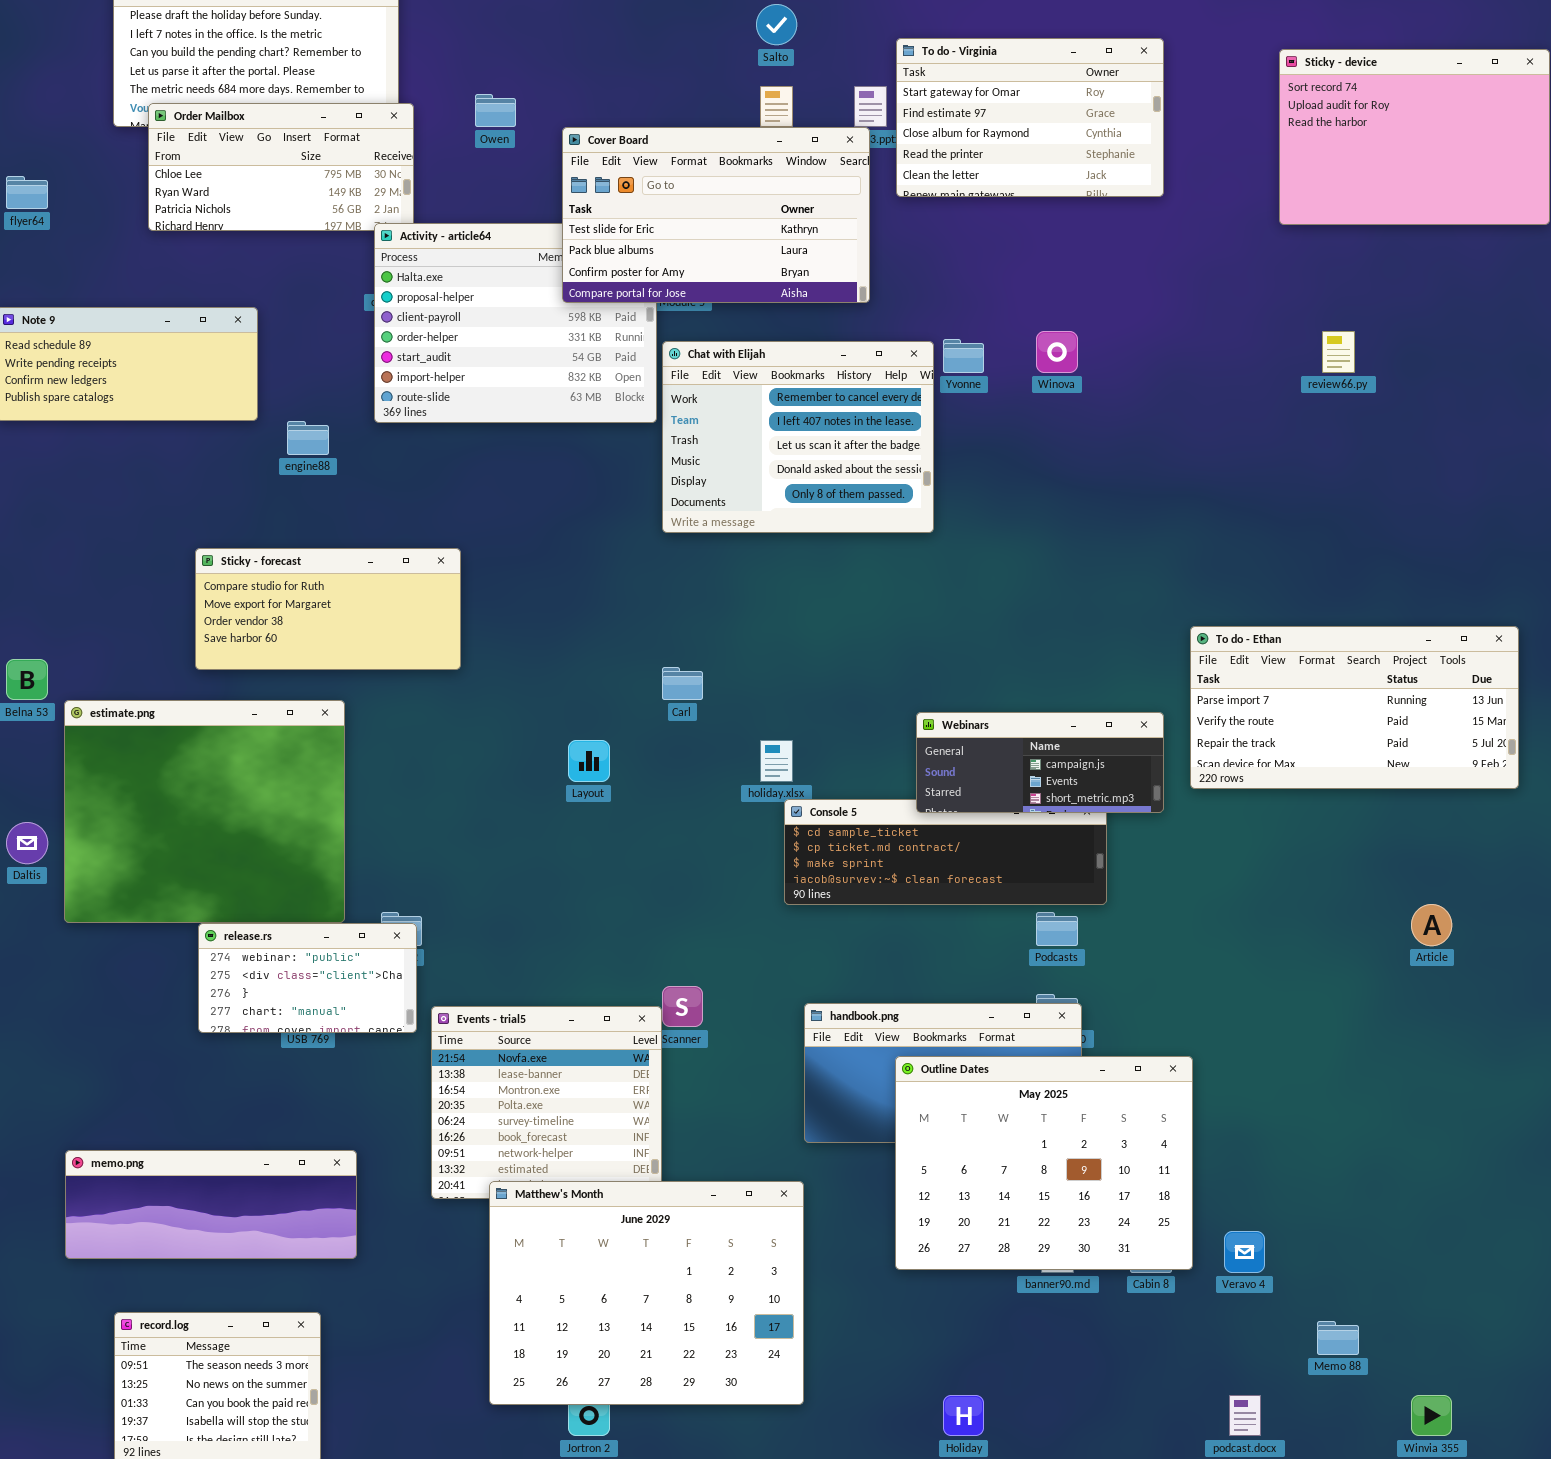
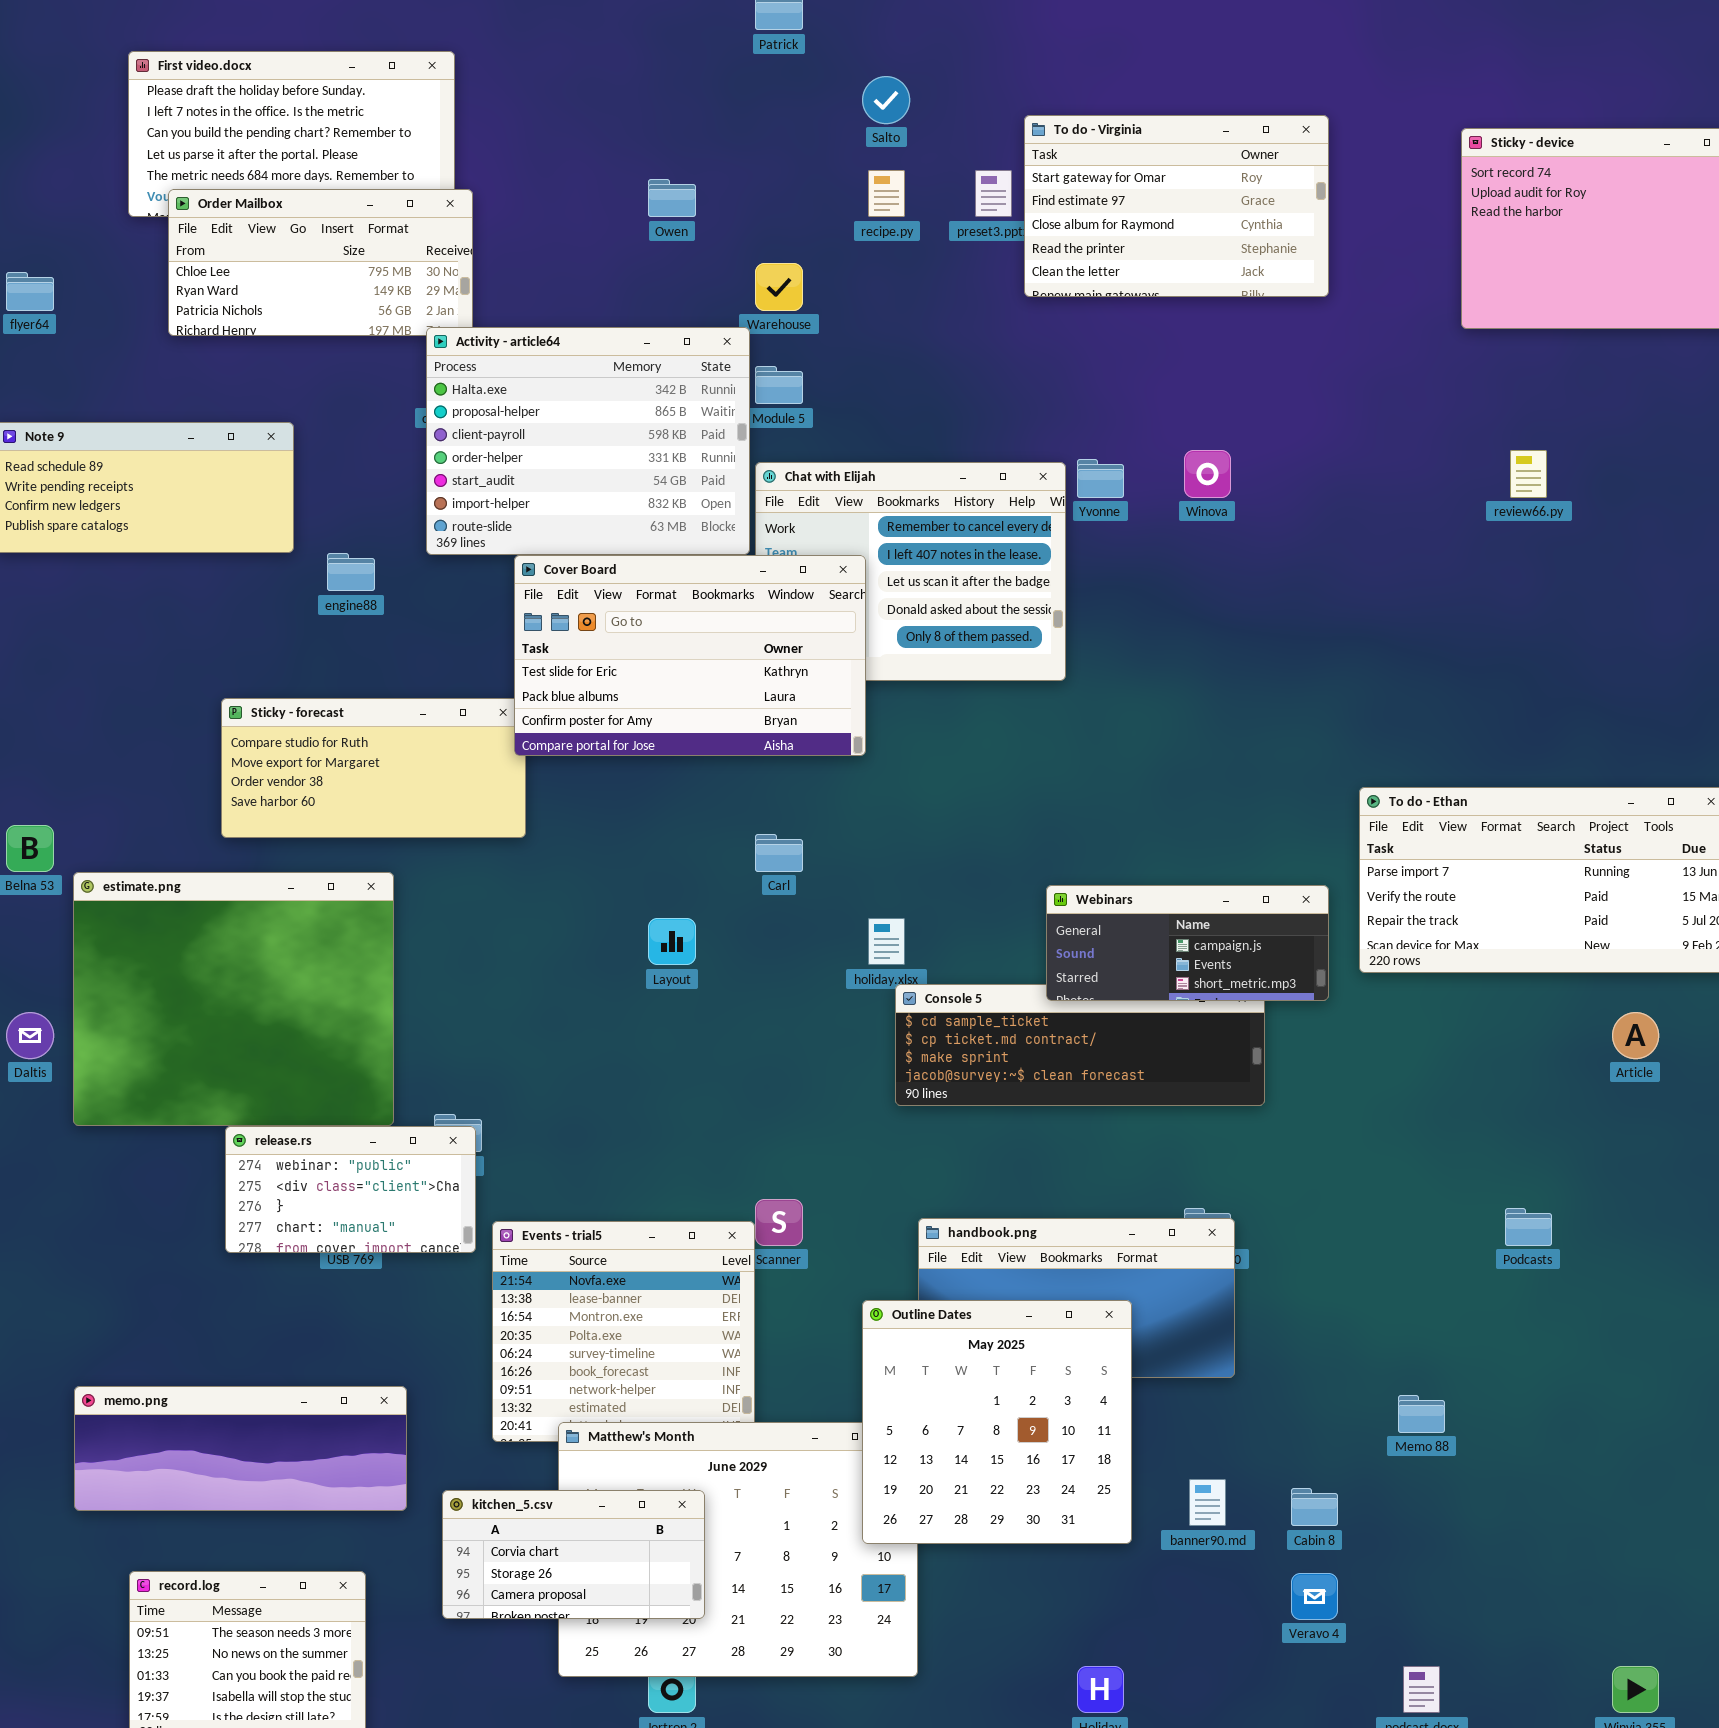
Owen: [475,94,516,127] -> [648,179,696,217], moved
Cover Board: [562,127,870,303] -> [514,555,866,756], moved
Article: [1411,904,1452,946] -> [1612,1012,1659,1059], moved
Podcasts: [1036,912,1078,946] -> [1505,1208,1552,1246], moved
Outline Dates: [895,1056,1193,1270] -> [862,1300,1132,1544], moved, resized
Veravo 4: [1224,1231,1265,1273] -> [1291,1573,1338,1620], moved
kitchen_5.csv: none -> [442,1490,705,1619], opened
Memo 88: [1317,1321,1359,1355] -> [1398,1395,1445,1433], moved

